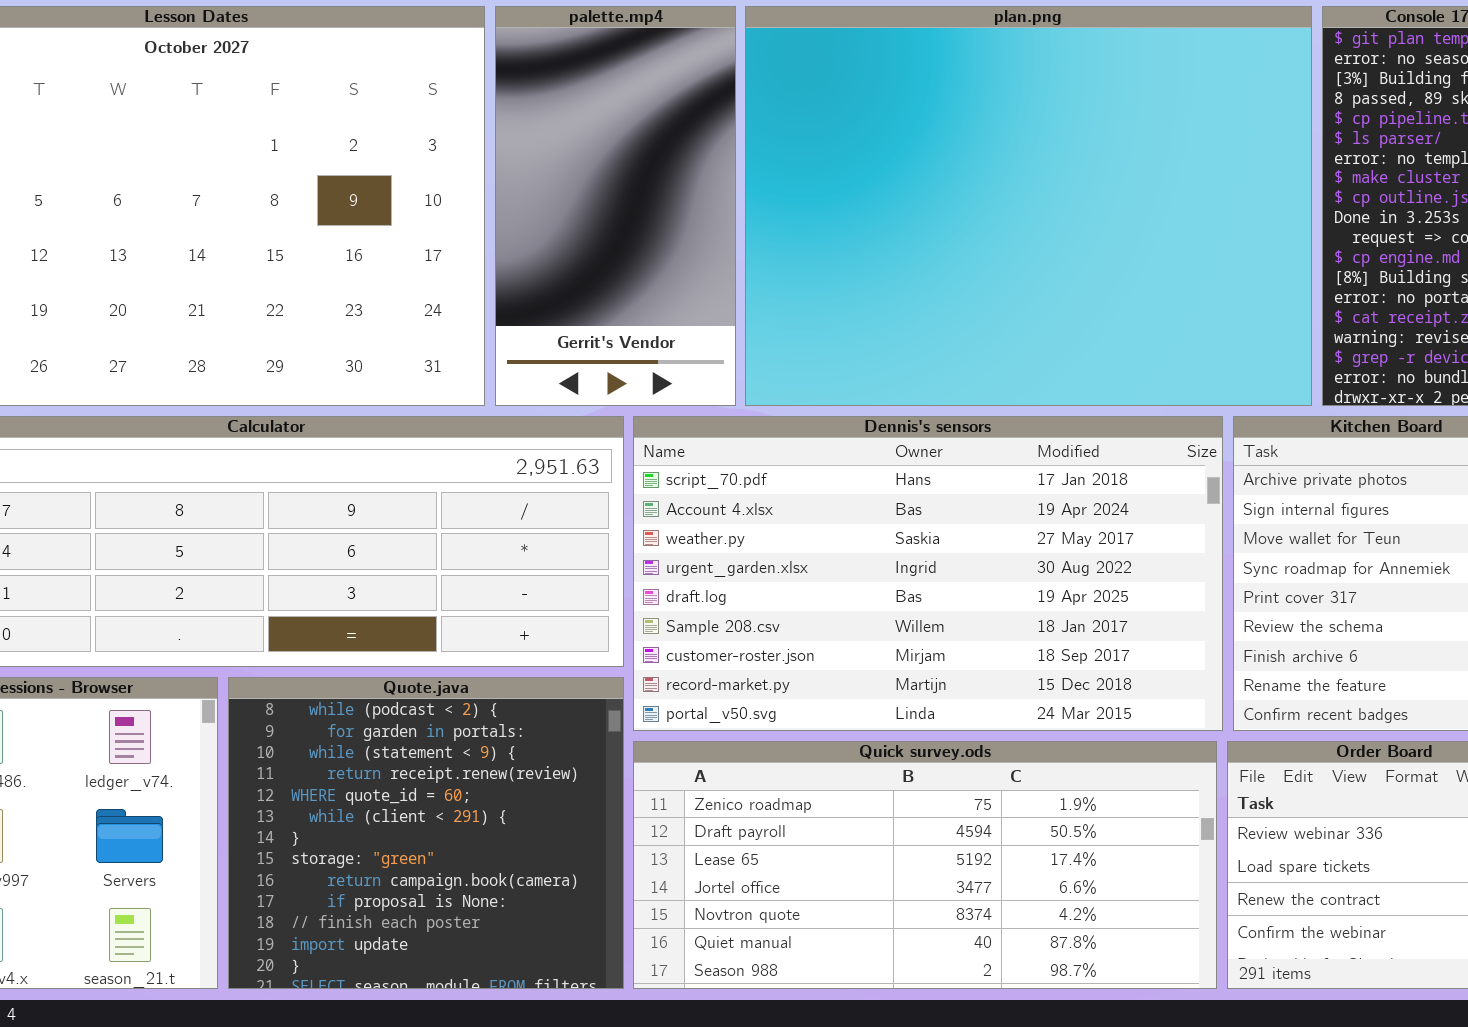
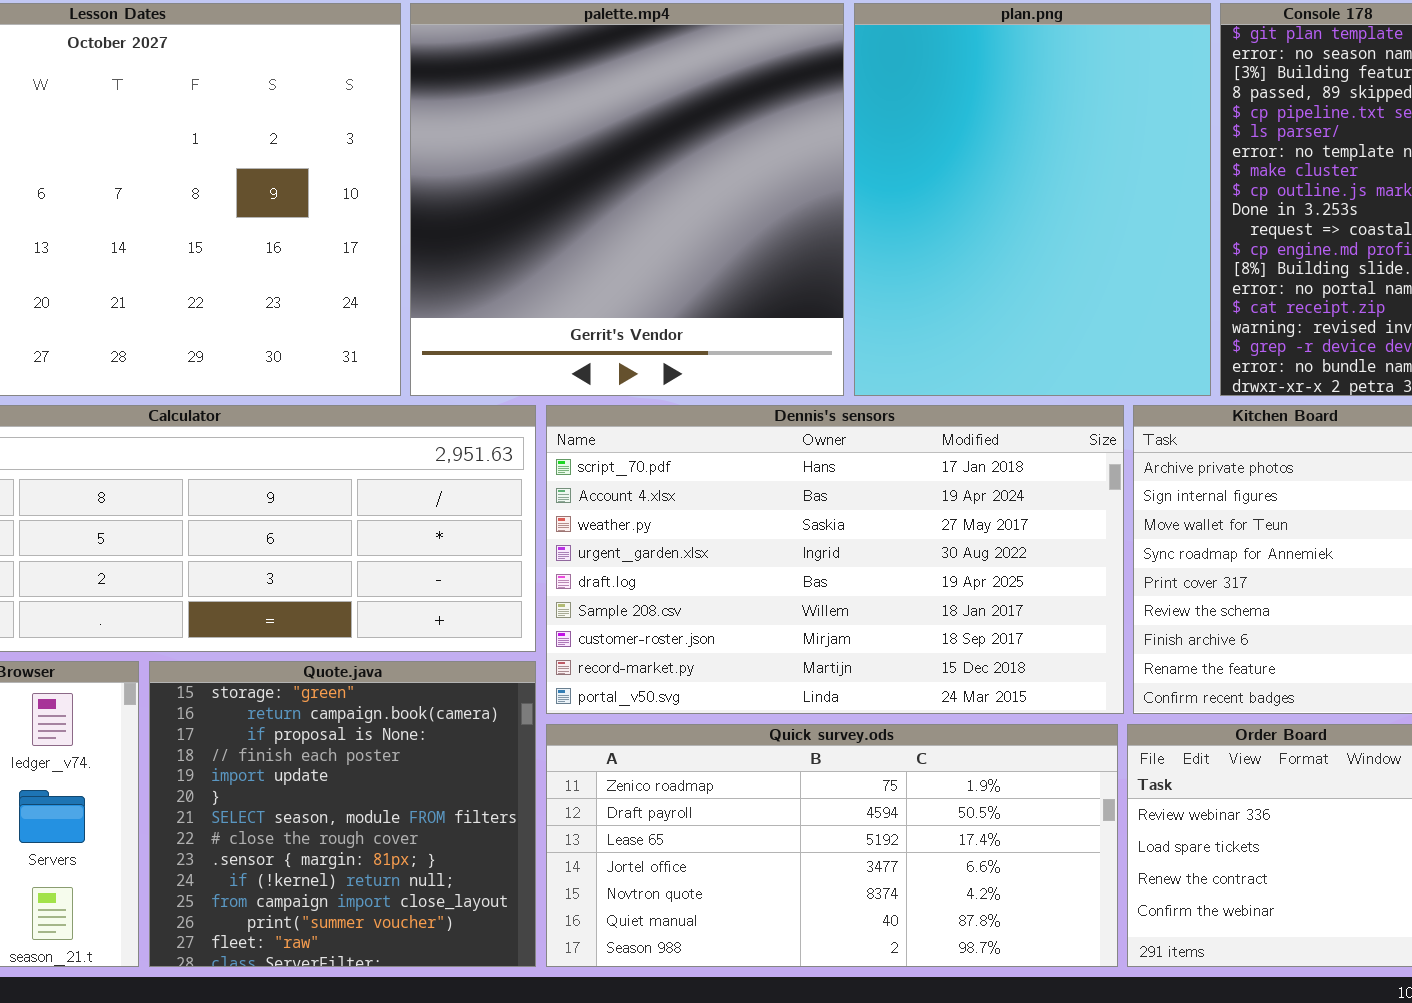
palette.mp4: [495,6,736,406] -> [410,3,844,396], resized
plan.png: [745,6,1312,406] -> [854,3,1211,396], resized
Quote.java: [228,677,624,989] -> [149,661,536,967], scrolled down 7 rows

